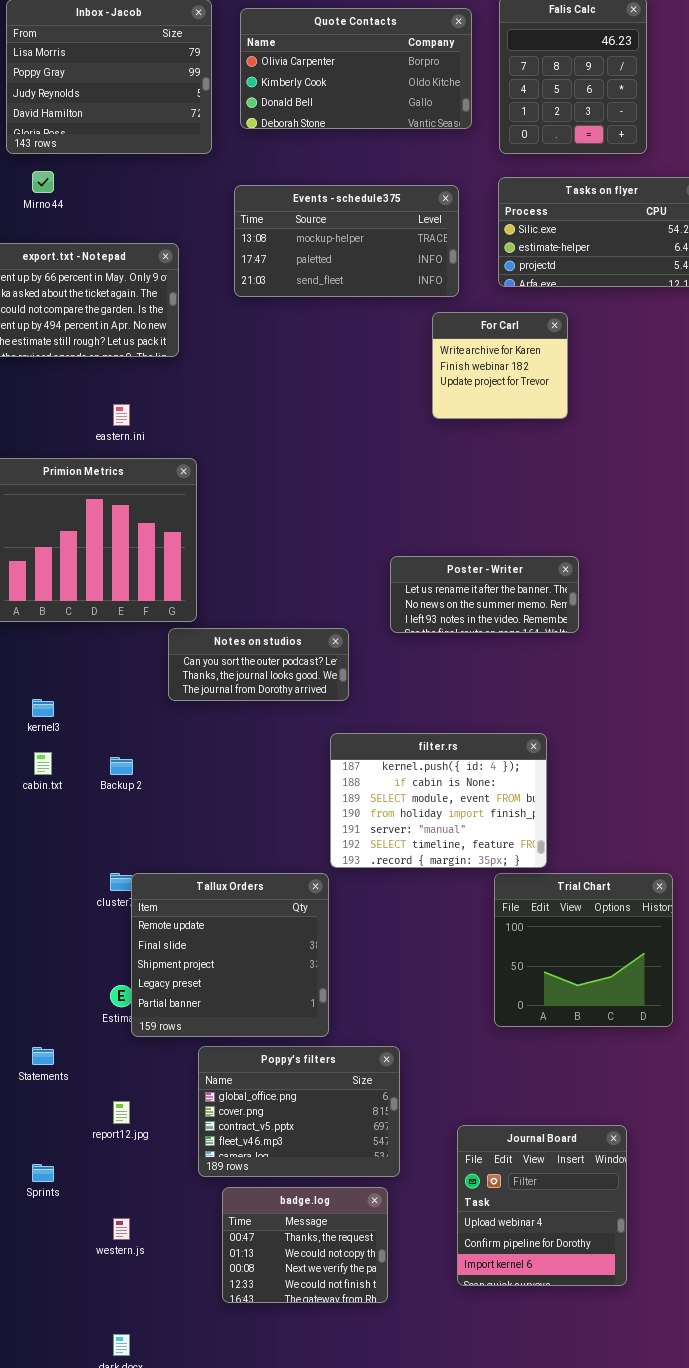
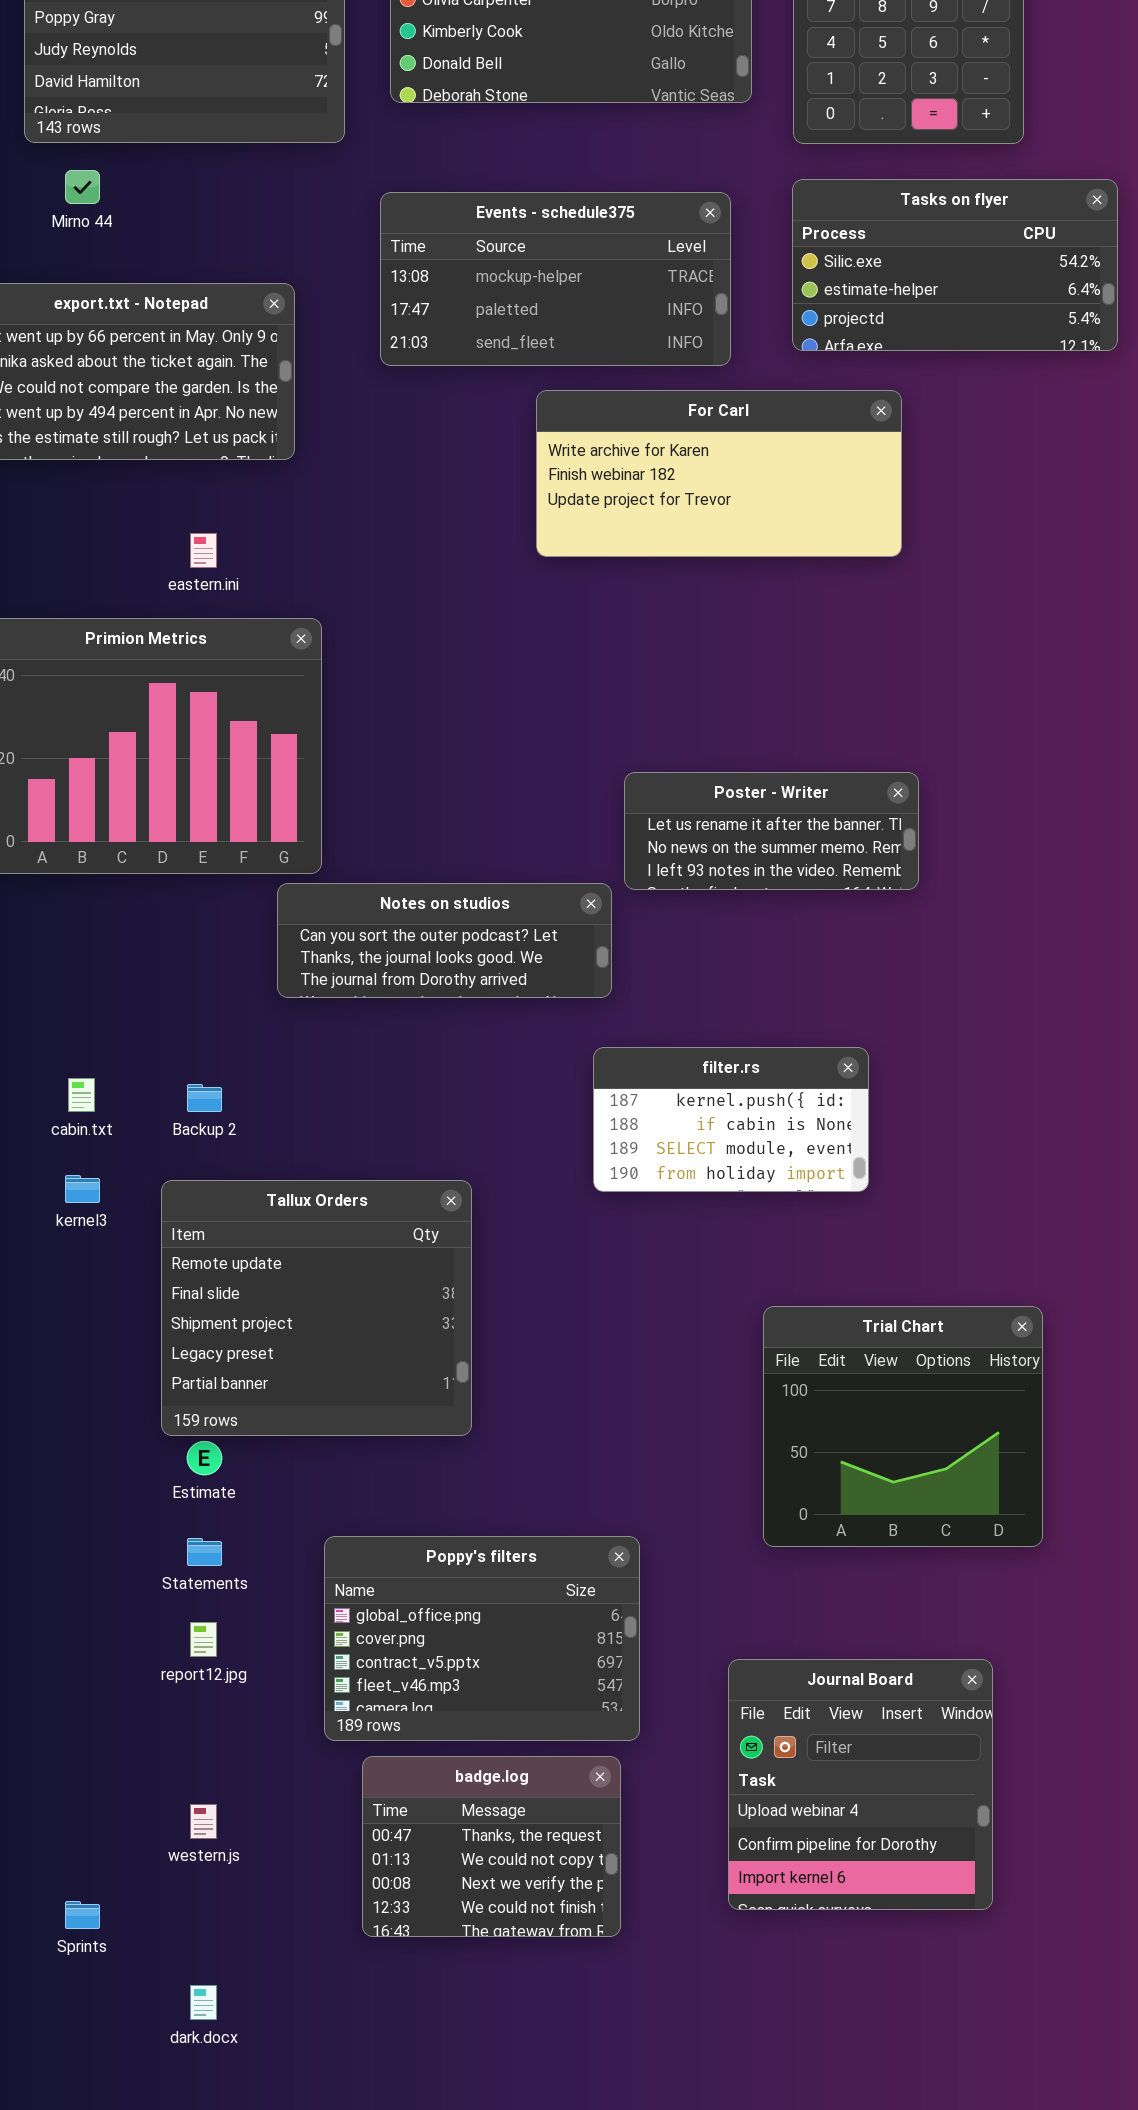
For Carl: [432,312,568,419] -> [536,390,902,557], resized
Notes on studios: [168,628,349,701] -> [277,883,612,998], resized
kernel3: [32,699,54,717] -> [65,1175,100,1203], moved
filter.rs: [330,733,547,868] -> [593,1047,869,1192], resized
Tallux Orders: [131,873,329,1037] -> [161,1180,472,1436], moved
Trial Chart: [494,873,673,1027] -> [763,1306,1043,1547], moved
Statements: [32,1047,54,1065] -> [187,1538,222,1566], moved
Sprints: [32,1164,54,1182] -> [65,1901,100,1929], moved

